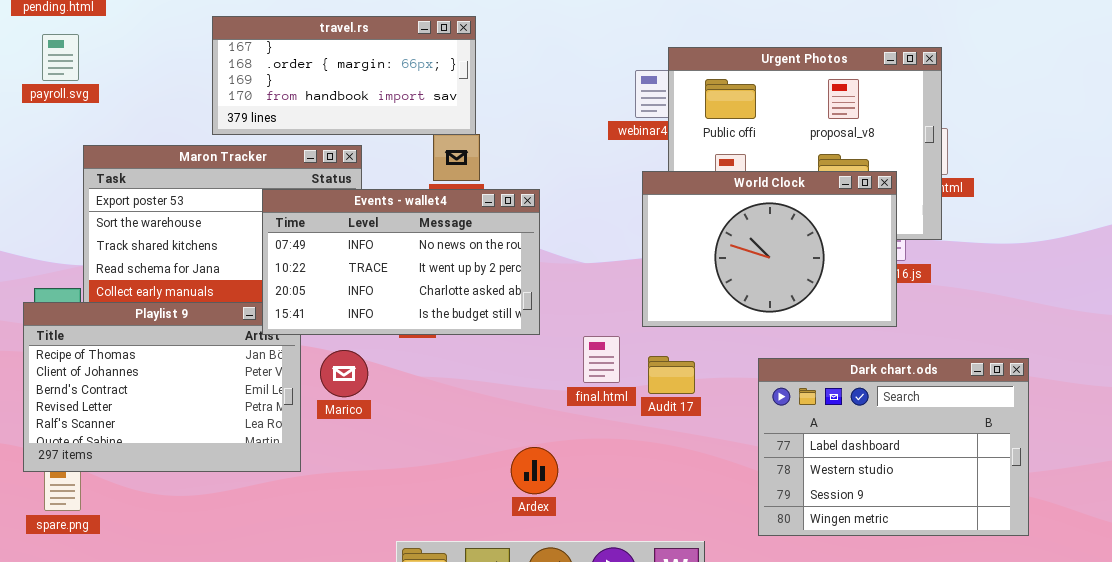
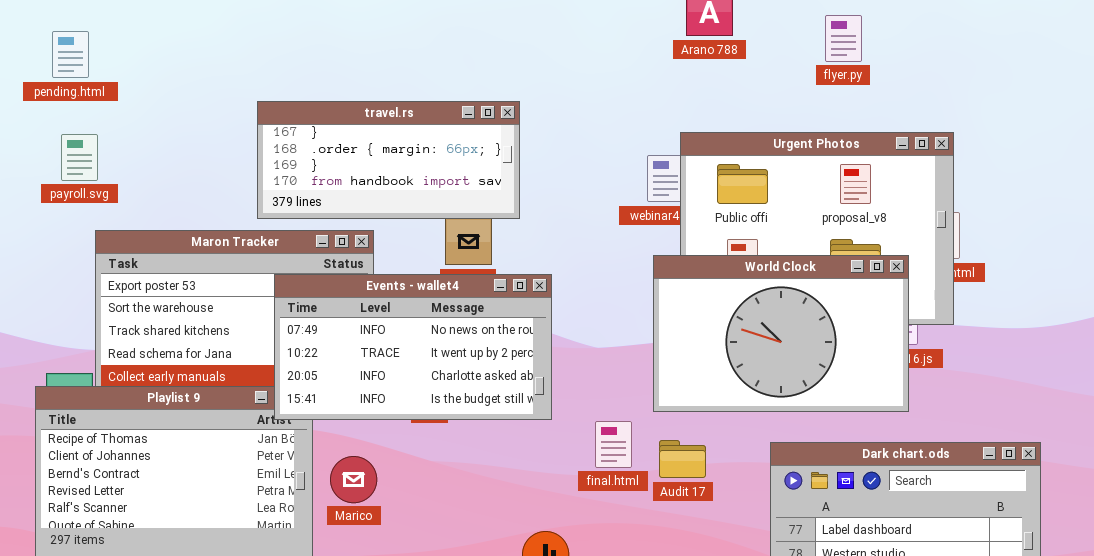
travel.rs: [212,16,476,135] -> [257,101,520,219], moved
payroll.svg: [42,34,79,81] -> [61,134,98,181], moved
Marico: [320,350,368,397] -> [330,456,377,503], moved

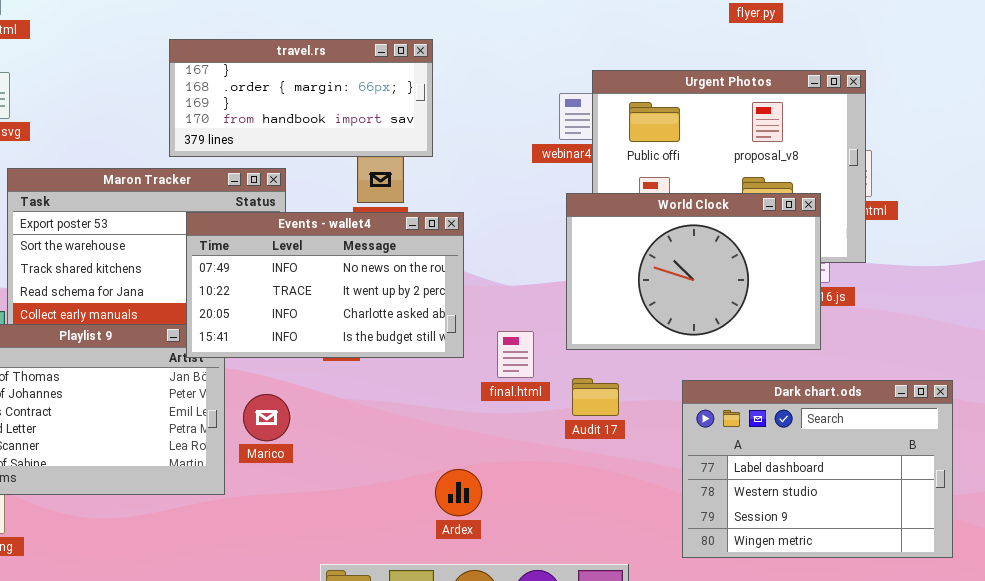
final.html: [595,421,632,468] -> [497,331,534,378], moved

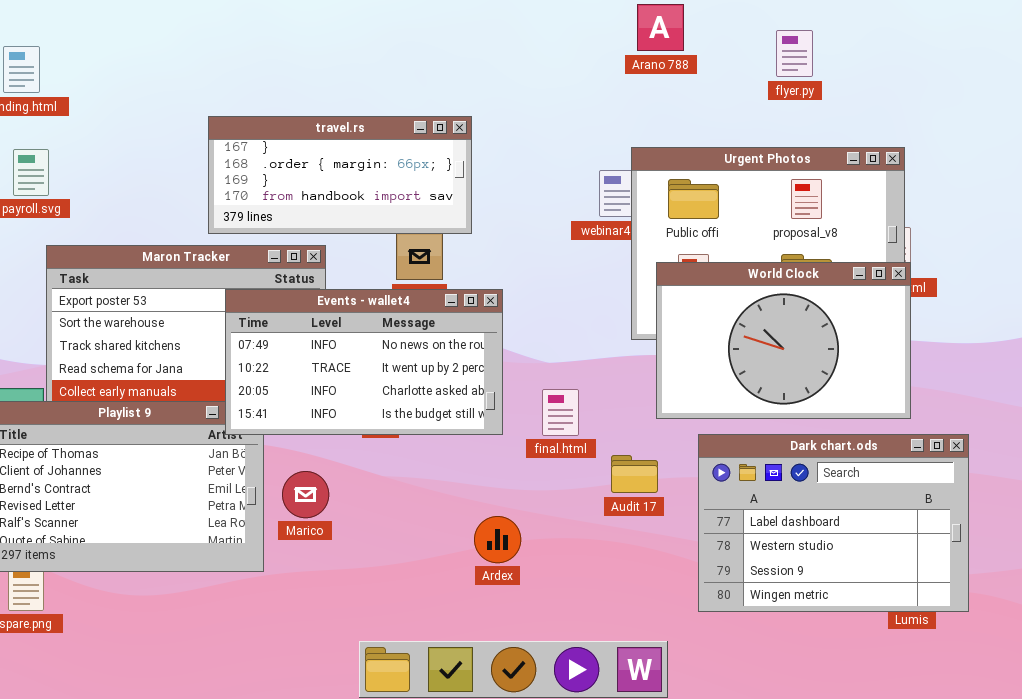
World Clock: [566,193,821,350] -> [656,262,911,419], moved
final.html: [497,331,534,378] -> [542,389,579,436], moved
Dark chart.ods: [682,380,953,558] -> [698,434,969,612], moved
Ardex: [435,469,482,516] -> [474,516,521,563], moved

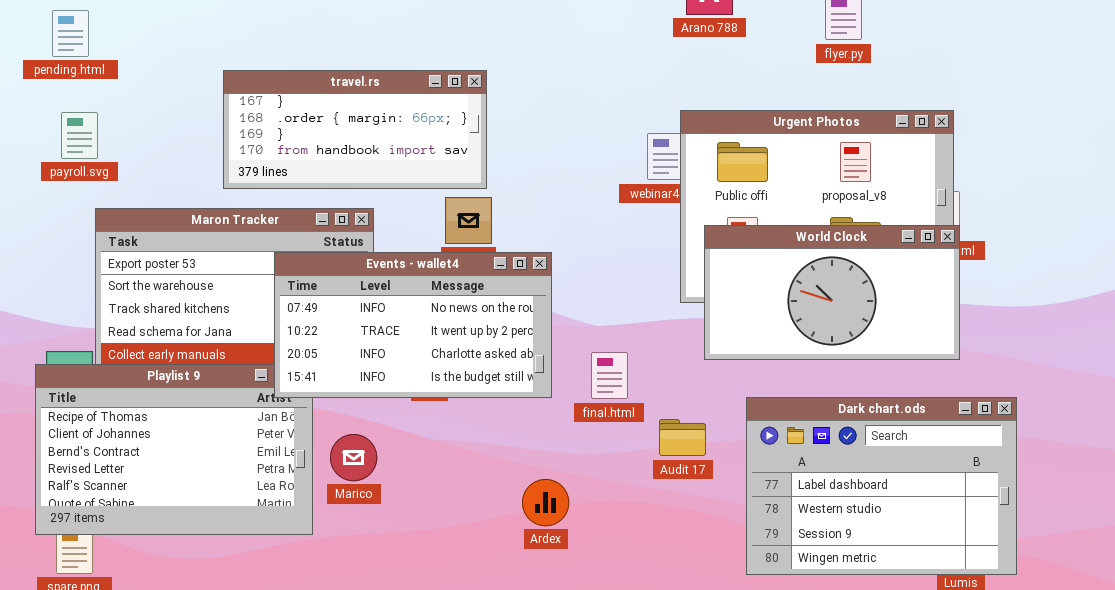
travel.rs: [208,116,472,234] -> [223,70,487,189], moved
World Clock: [656,262,911,419] -> [704,225,960,360], resized

